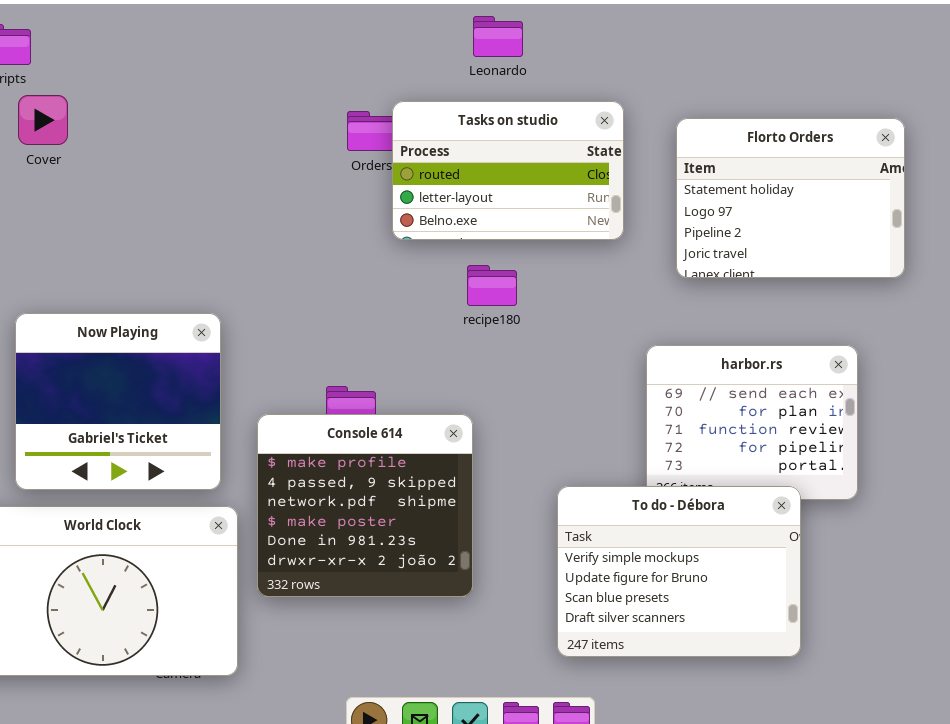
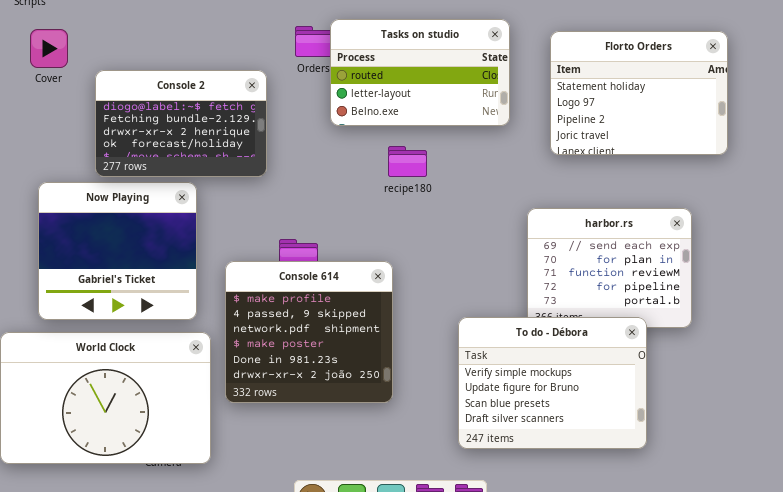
Cover: [18,95,68,145] -> [30,29,68,68], moved
Console 2: none -> [95,70,267,177], opened

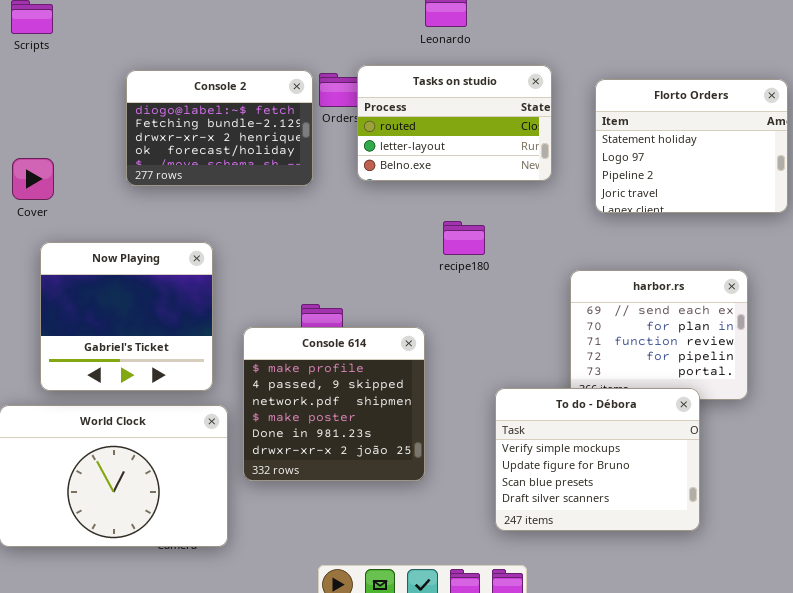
Cover: [30,29,68,68] -> [12,158,54,200], moved
Console 2: [95,70,267,177] -> [126,70,313,186], moved
recipe180: [388,146,427,177] -> [443,221,485,255], moved

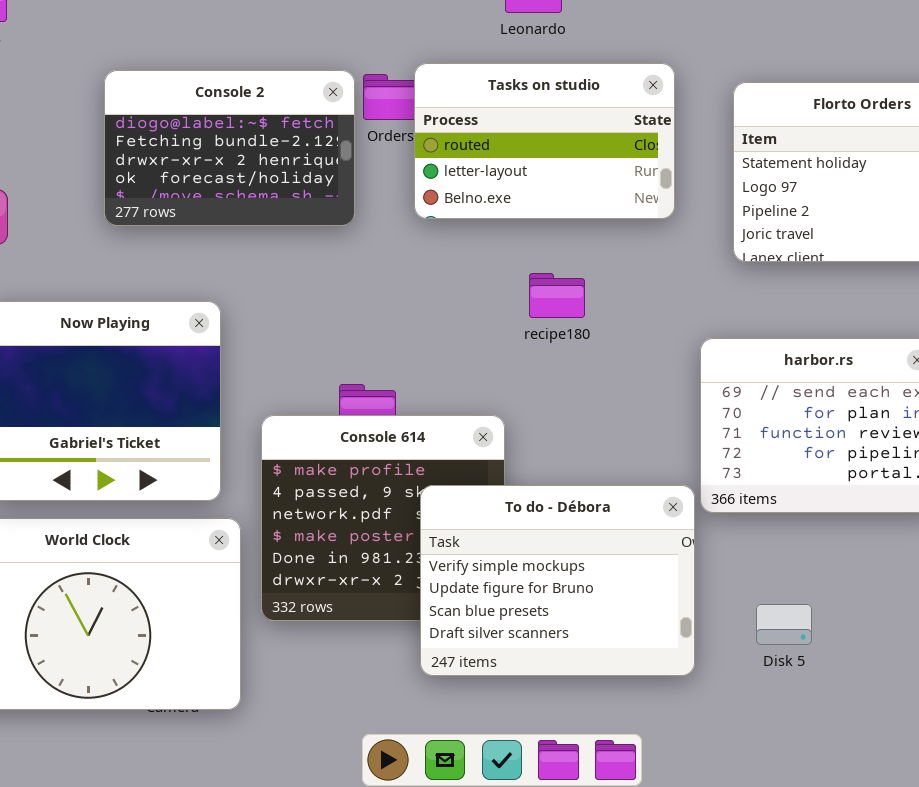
To do - Débora: [495,388,700,531] -> [420,485,695,676], moved

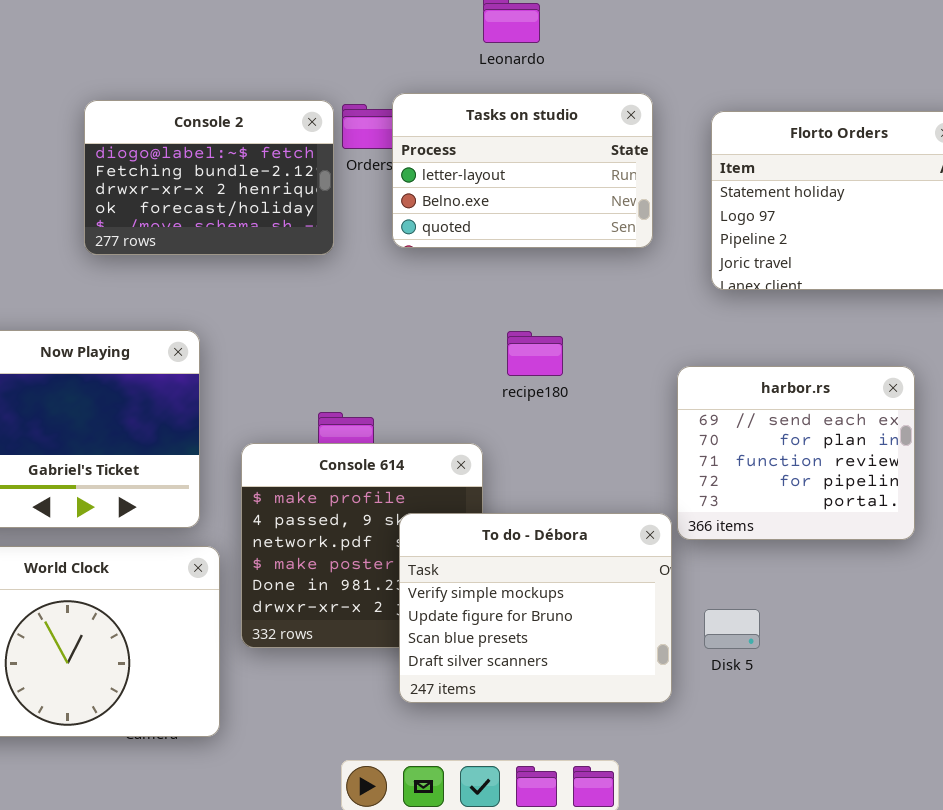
Tasks on studio: [414,63,675,219] -> [392,93,653,248], scrolled down 1 row
recipe180: [529,273,585,318] -> [507,331,563,376], moved
Disk 5: [756,604,812,645] -> [704,609,760,649], moved

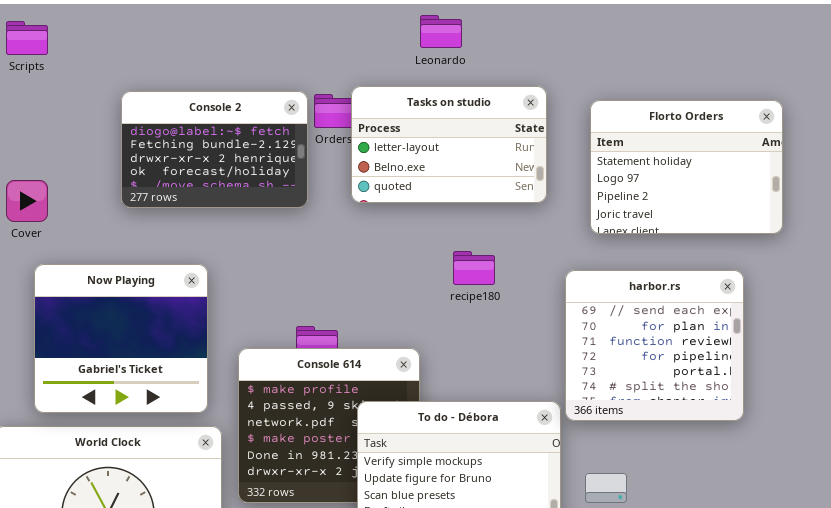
recipe180: [507,331,563,376] -> [453,251,495,285], moved
harbor.rs: [677,366,915,540] -> [565,270,744,421], resized

